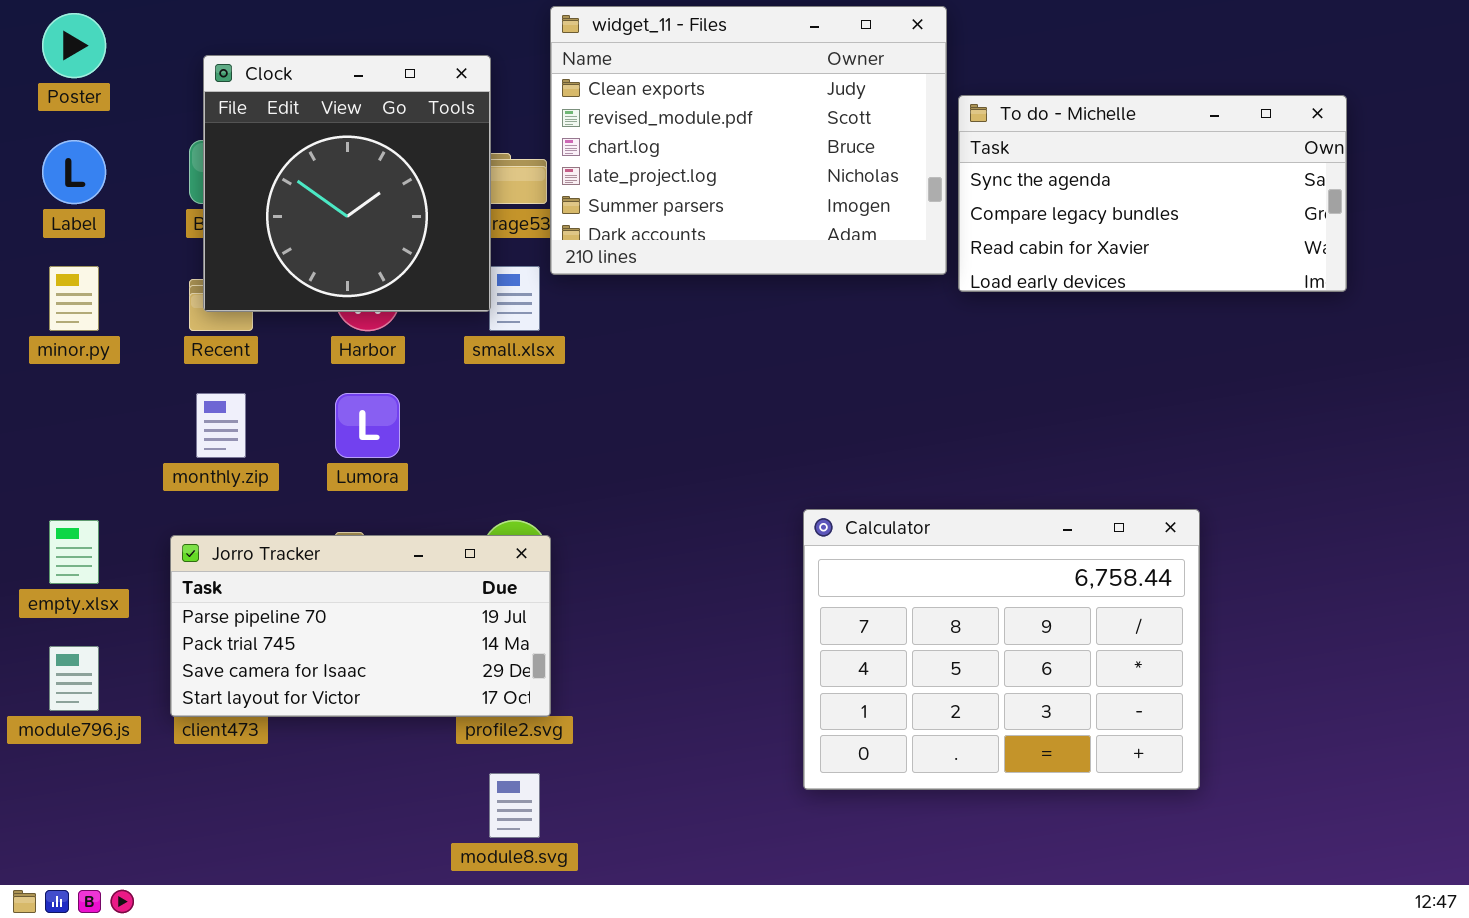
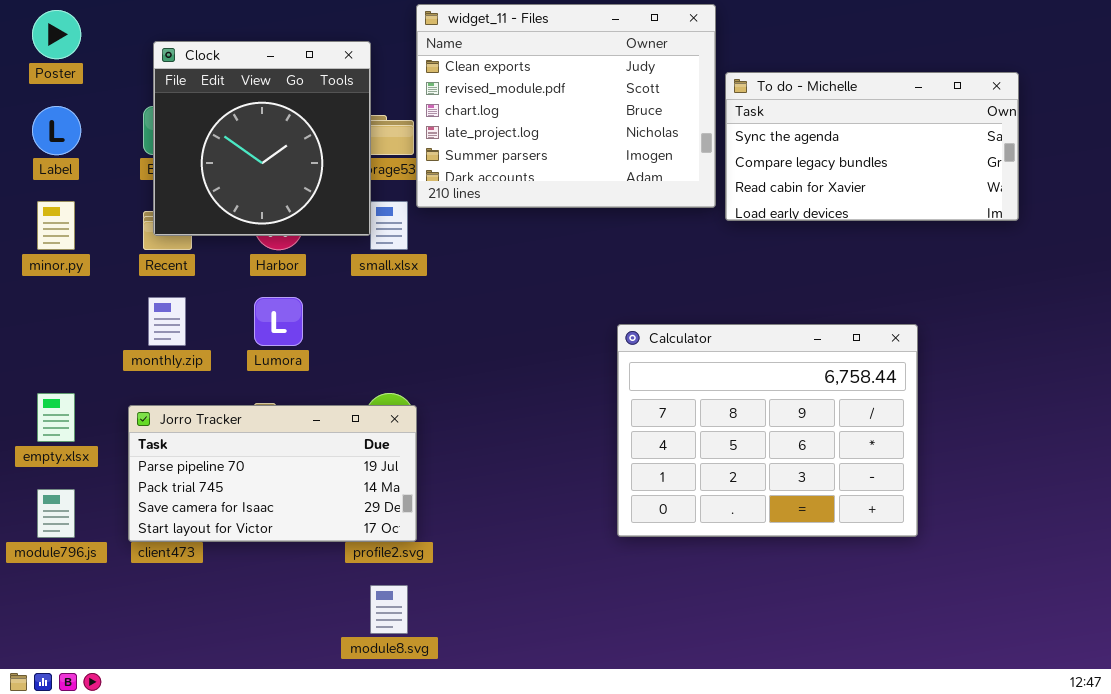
Calculator: [803,509,1200,790] -> [617,324,918,537], moved

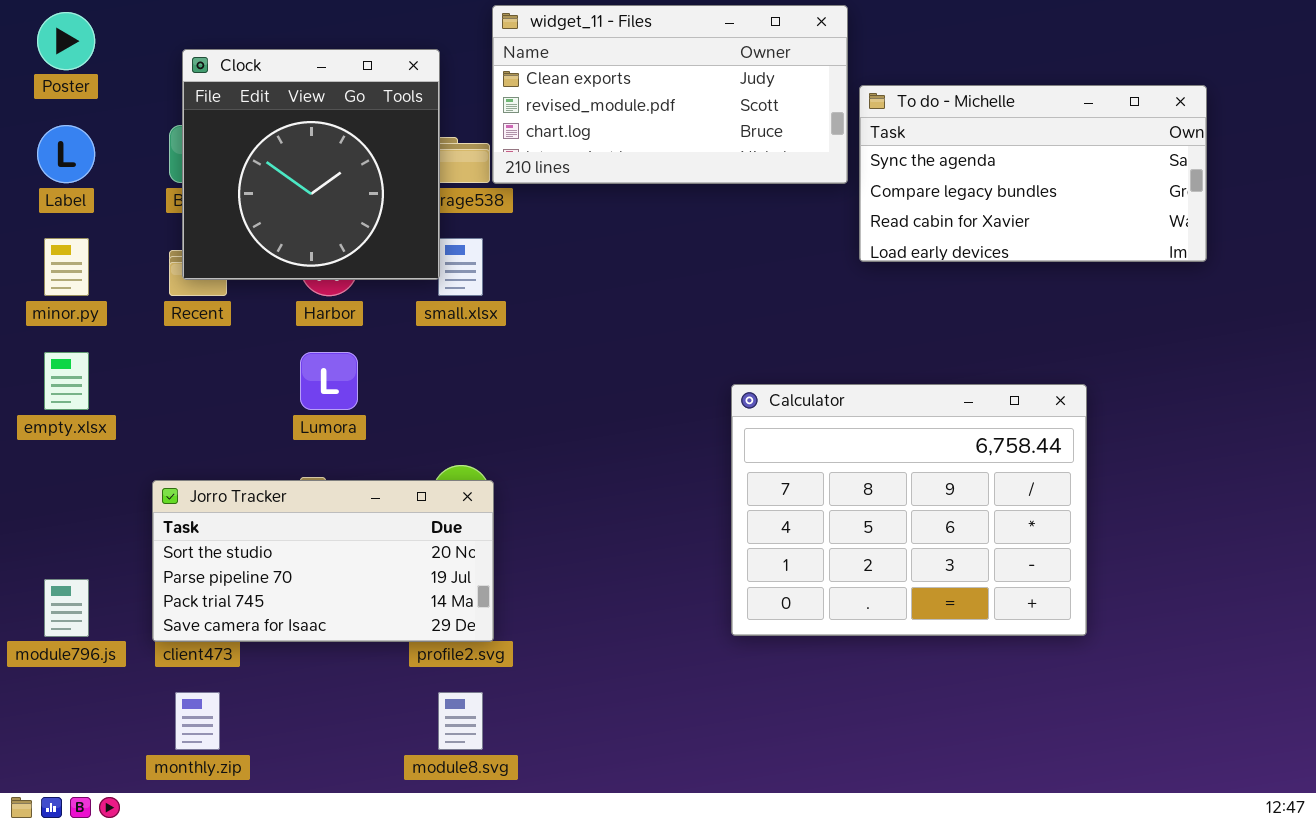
widget_11 - Files: [416,4,716,208] -> [492,5,848,184], resized
monthly.zip: [148,297,186,346] -> [175,692,220,750], moved
empty.xlsx: [37,393,75,442] -> [44,352,89,410], moved
Jorro Tracker: [128,405,417,542] -> [152,480,494,642], scrolled up 1 row

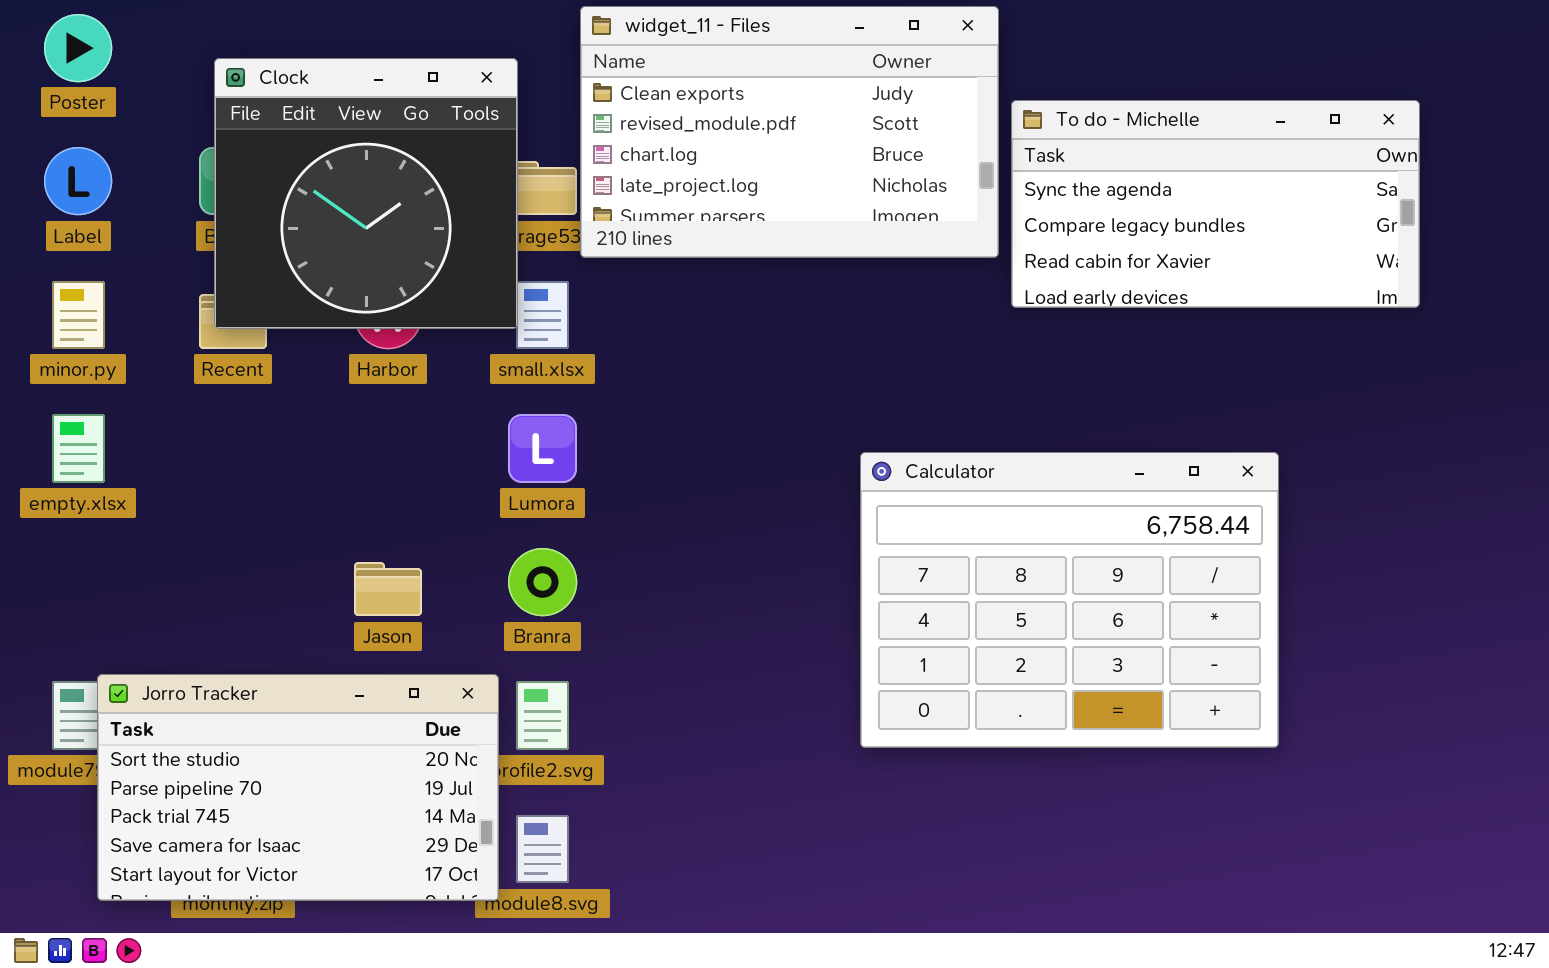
widget_11 - Files: [492,5,848,184] -> [580,6,999,258], resized
Lumora: [300,352,358,410] -> [508,414,577,483], moved
Jorro Tracker: [152,480,494,642] -> [97,674,499,901], moved, resized

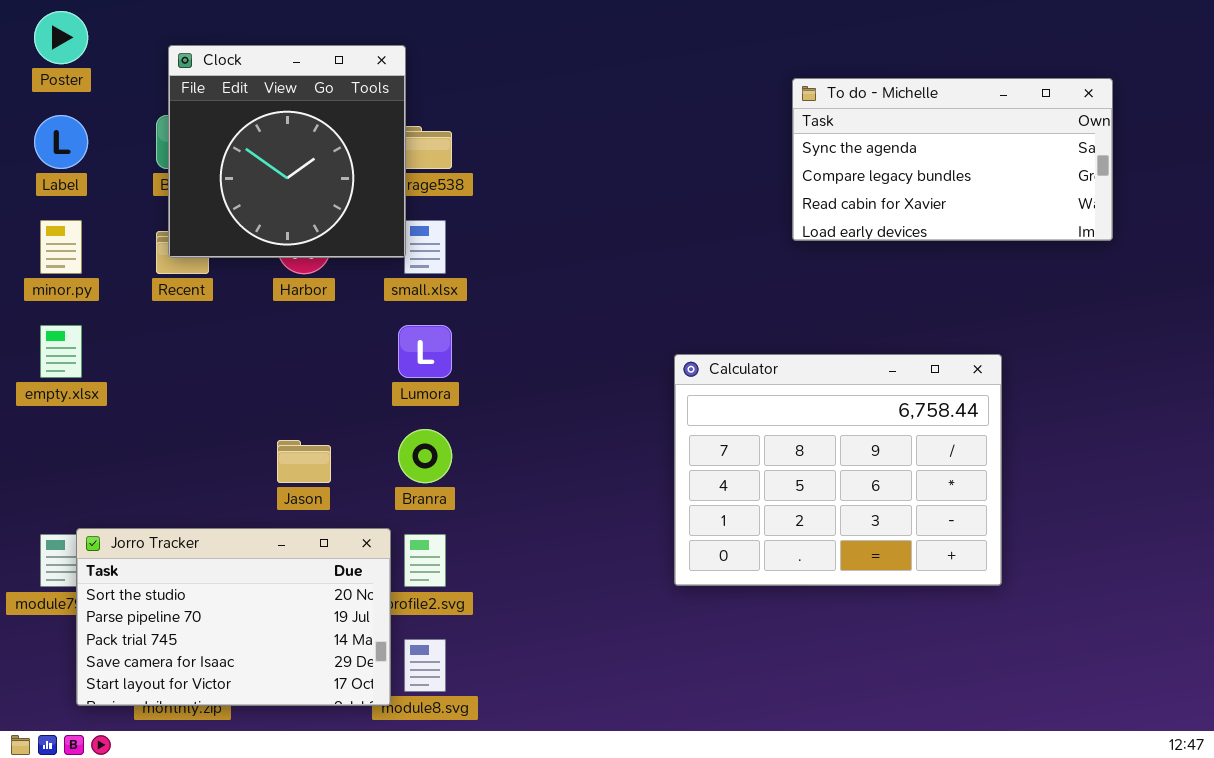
widget_11 - Files: [580,6,999,258] -> none, closed

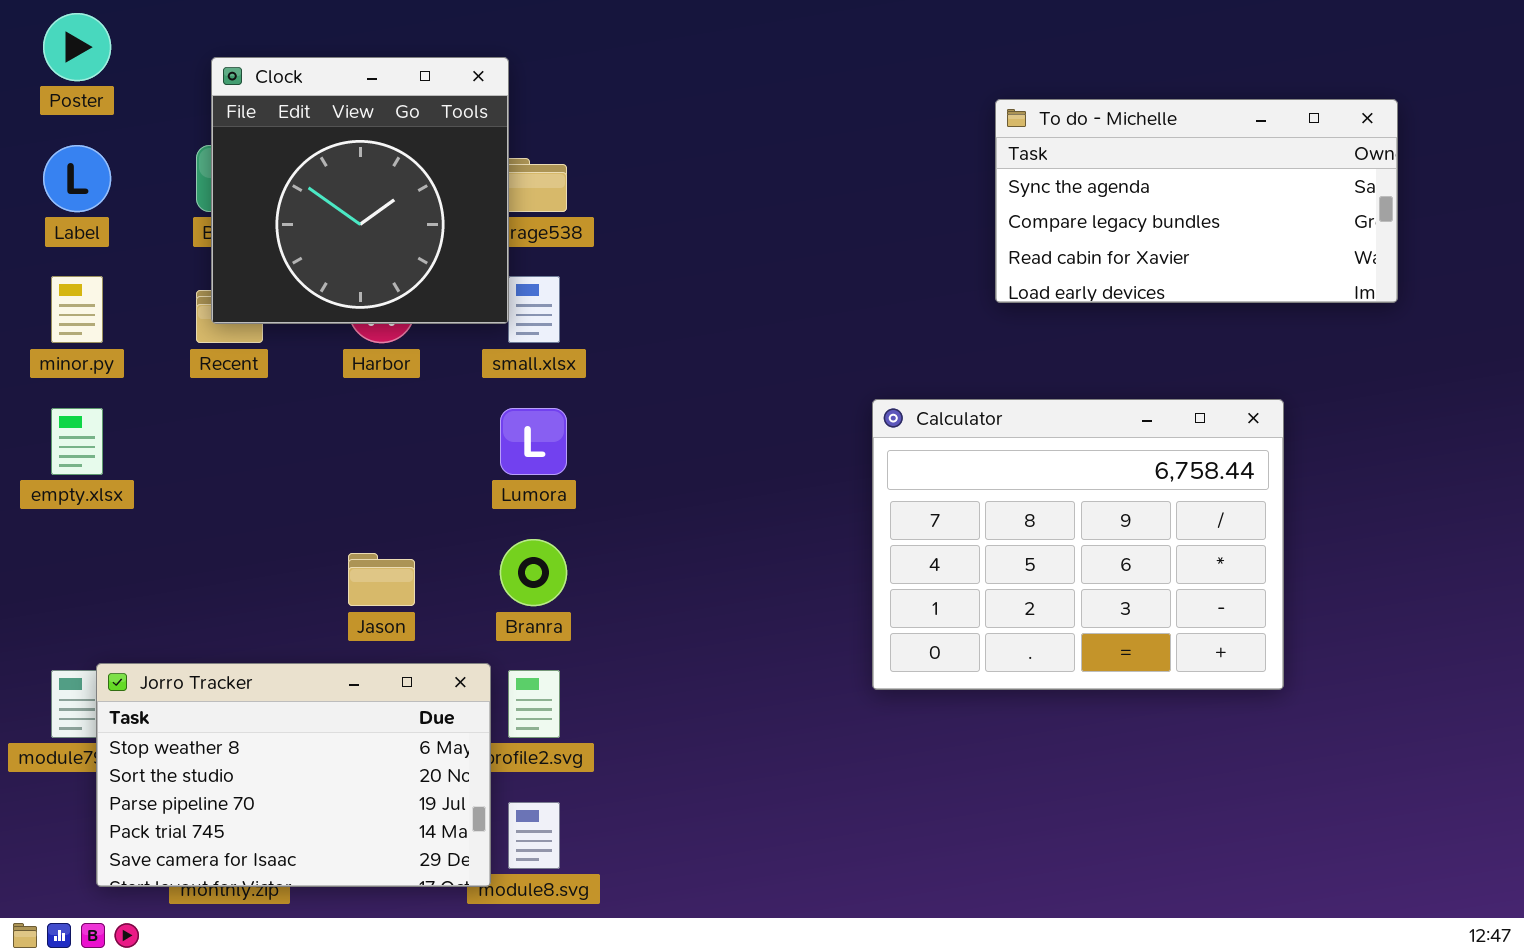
Calculator: [674,354,1002,586] -> [872,399,1284,690], moved
Jorro Tracker: [76,528,391,706] -> [96,663,491,887], scrolled up 1 row

